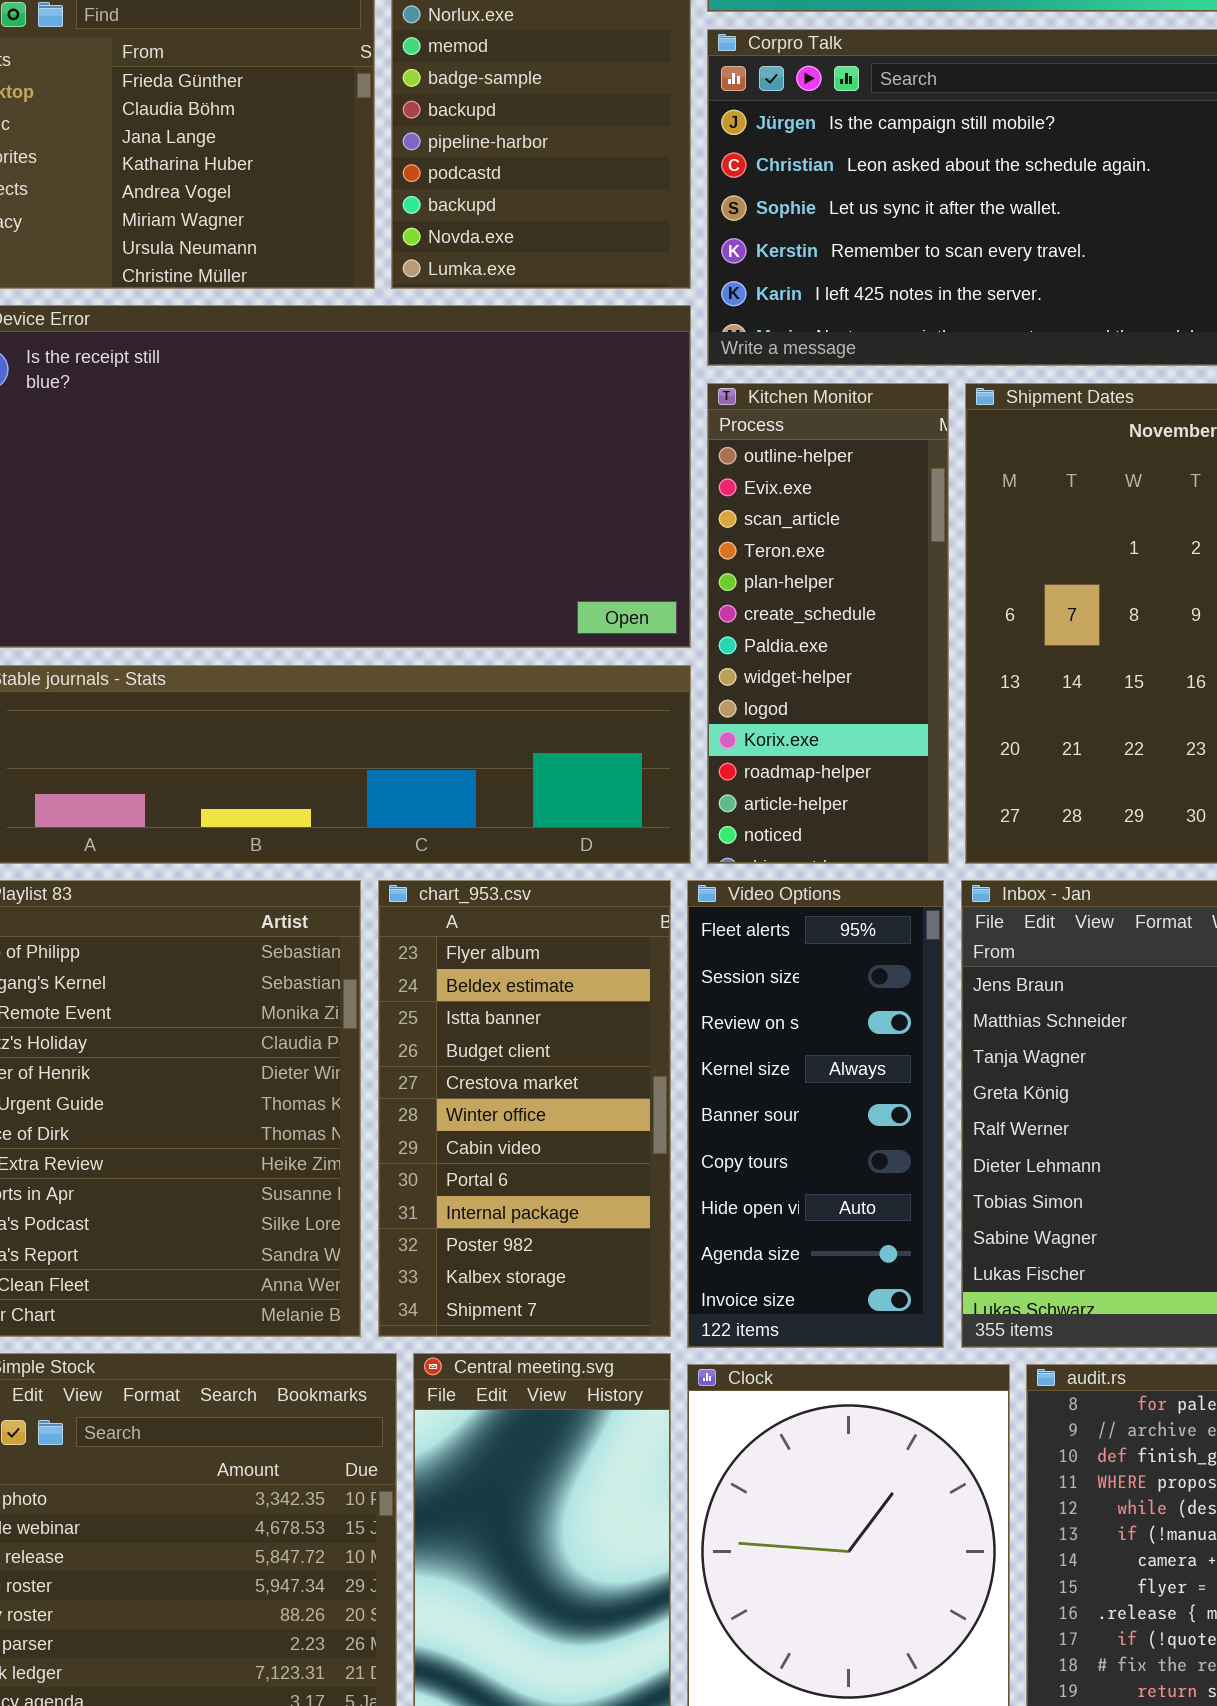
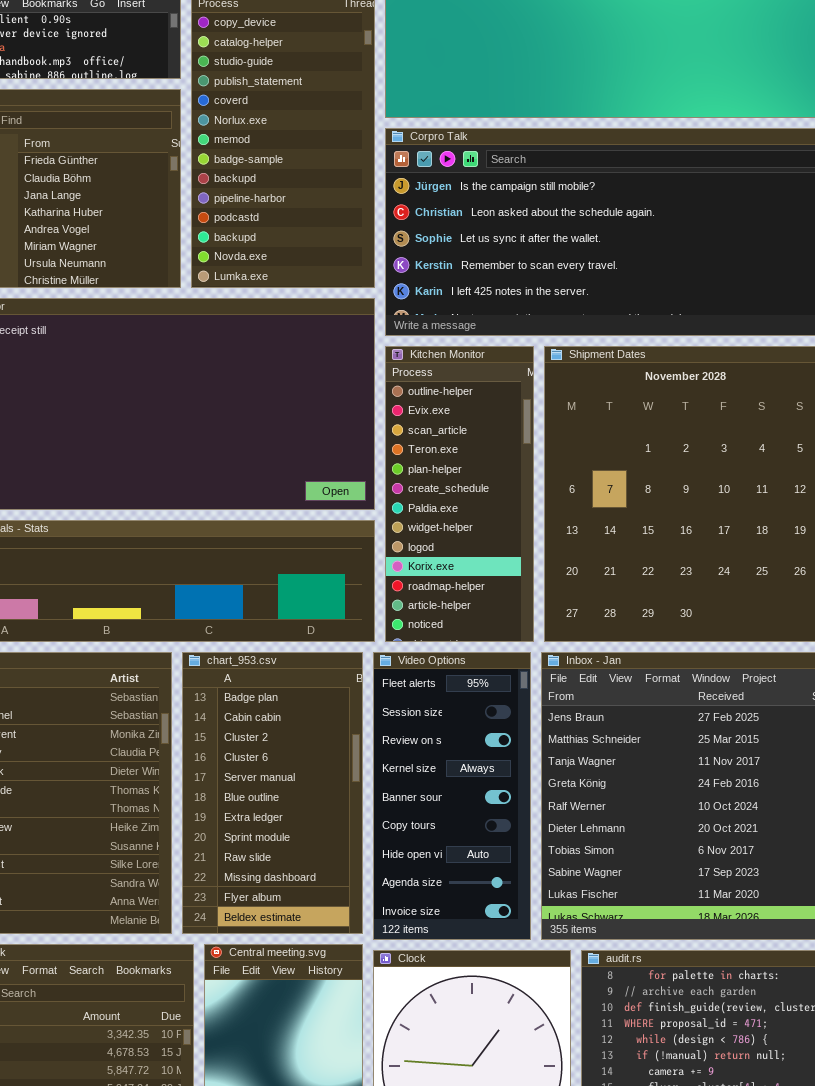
chart_953.csv: [378,880,671,1337] -> [182,652,363,934], scrolled up 10 rows

